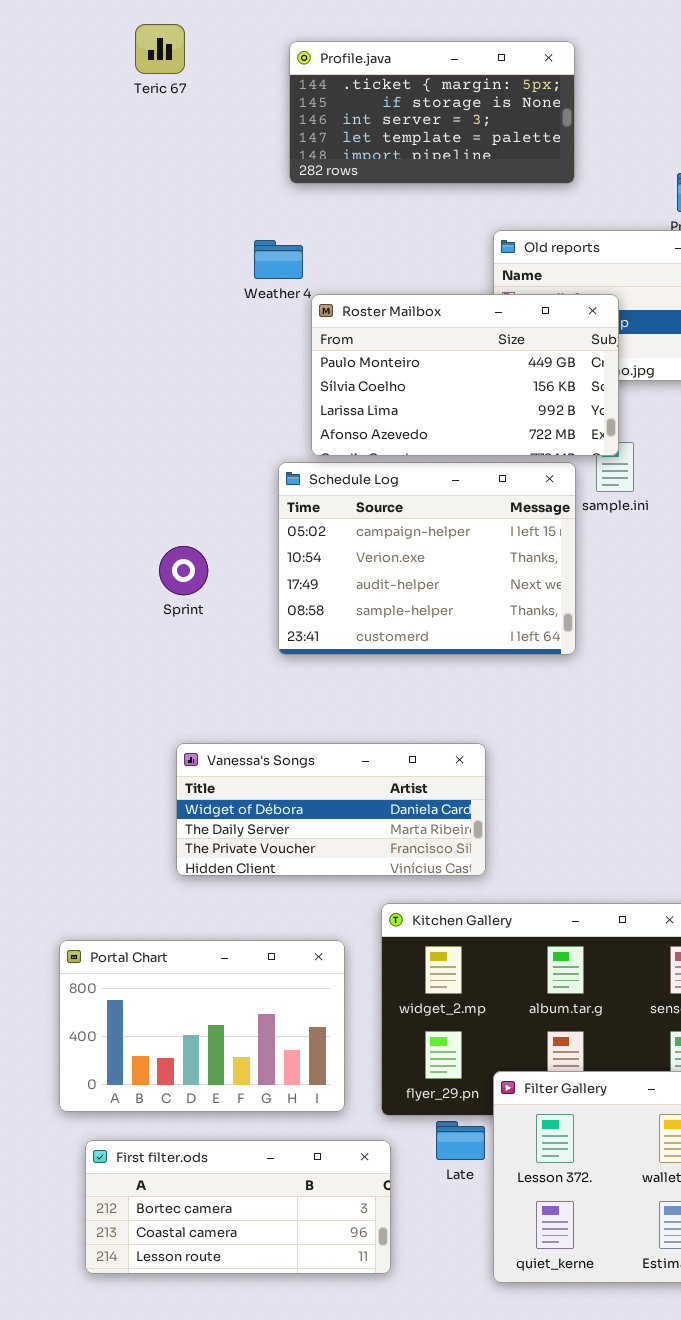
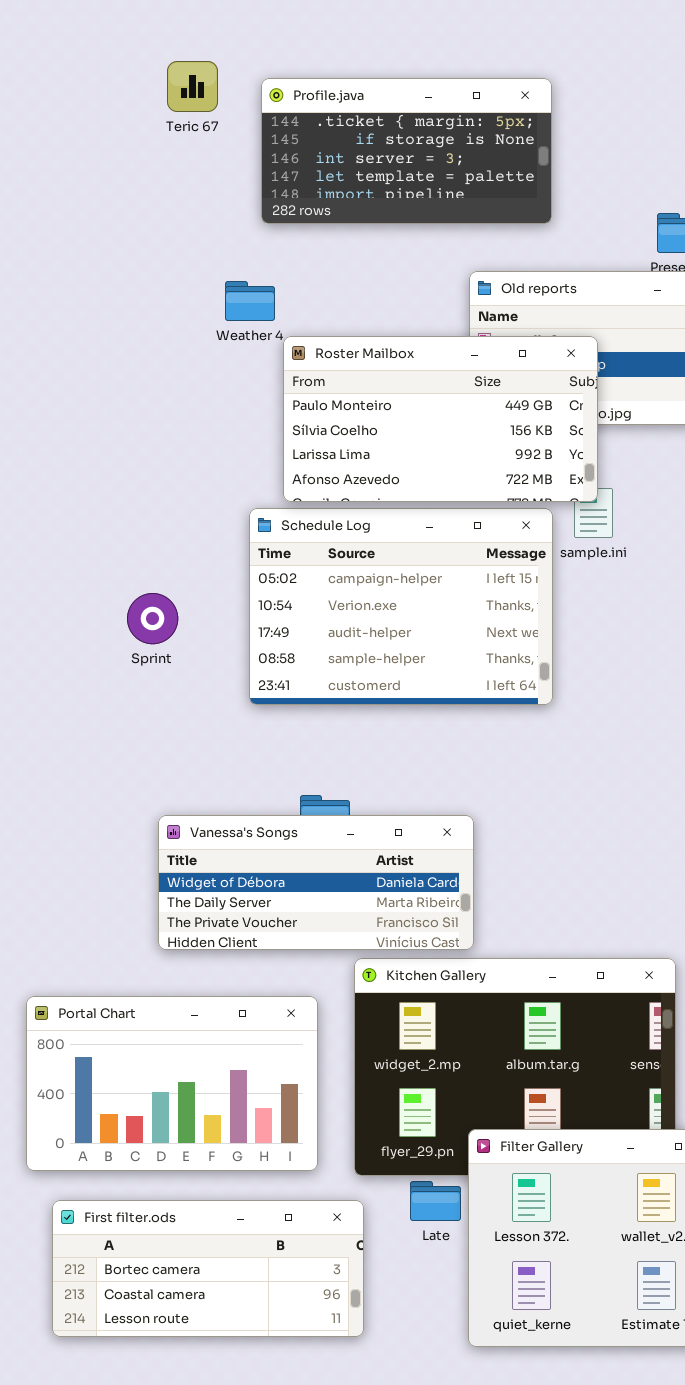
Teric 67: [135,24,185,74] -> [167,61,218,112], moved
Vanessa's Songs: [176,743,486,876] -> [158,815,474,950], moved

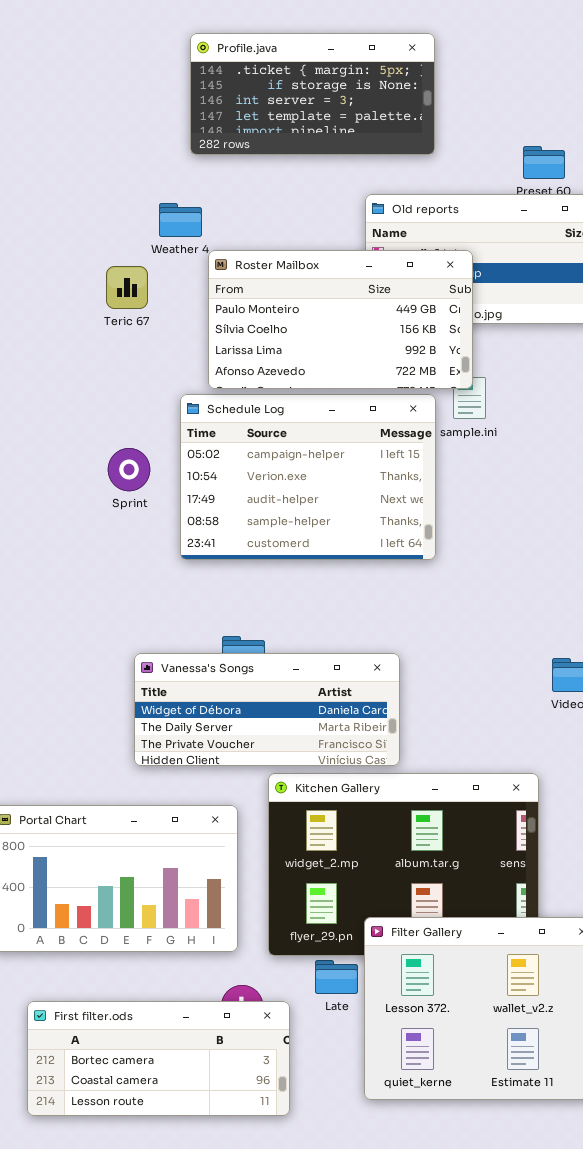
Teric 67: [167,61,218,112] -> [106,266,148,309], moved
Sprint: [127,593,178,644] -> [108,448,150,491], moved
Vanessa's Songs: [158,815,474,950] -> [134,653,400,766], moved
First filter.ods: [52,1200,364,1337] -> [27,1001,290,1116], moved

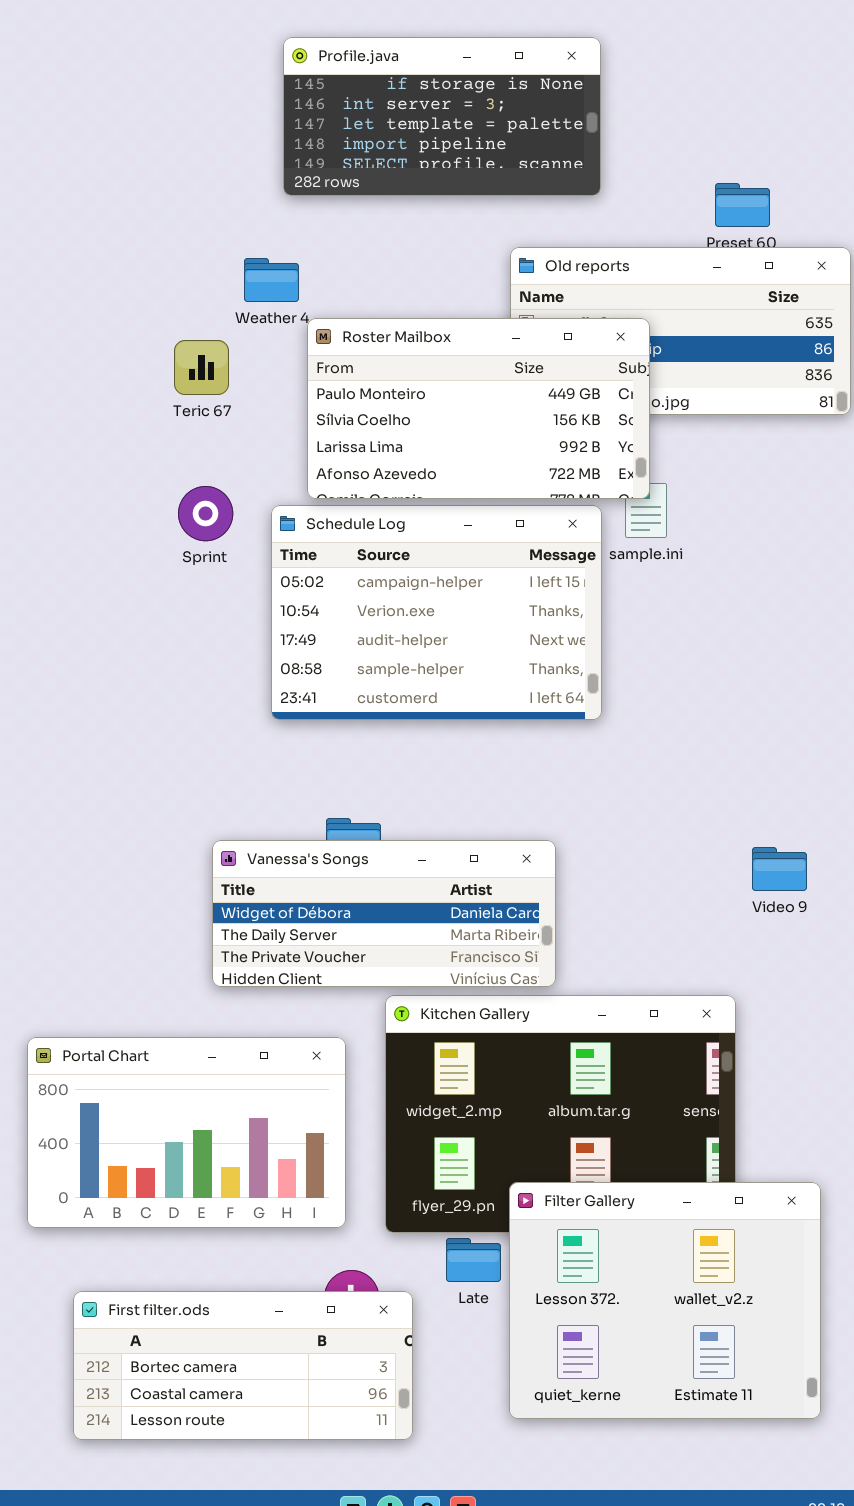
Profile.java: [190,33,435,155] -> [283,37,601,196], scrolled down 1 row
Sprint: [108,448,150,491] -> [178,486,233,541], moved

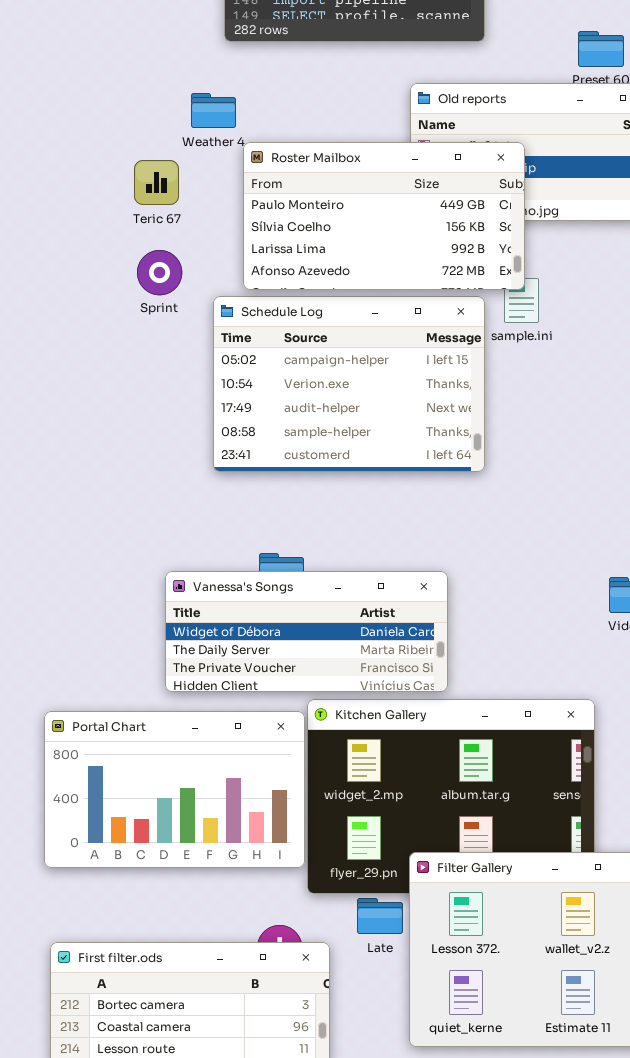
Sprint: [178,486,233,541] -> [137,250,182,295], moved
Portal Chart: [27,1037,346,1228] -> [44,711,305,868], moved

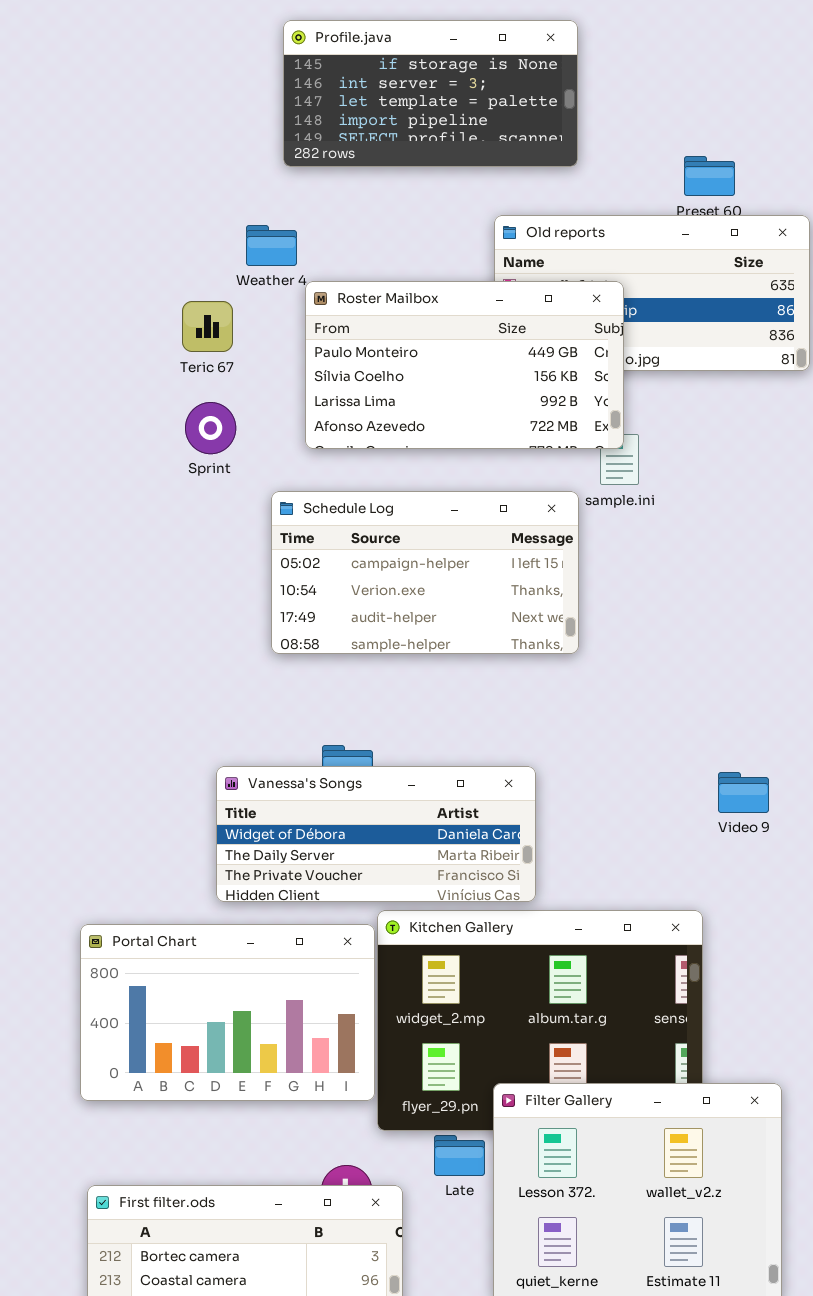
Schedule Log: [213,296,485,472] -> [271,491,579,654], resized

